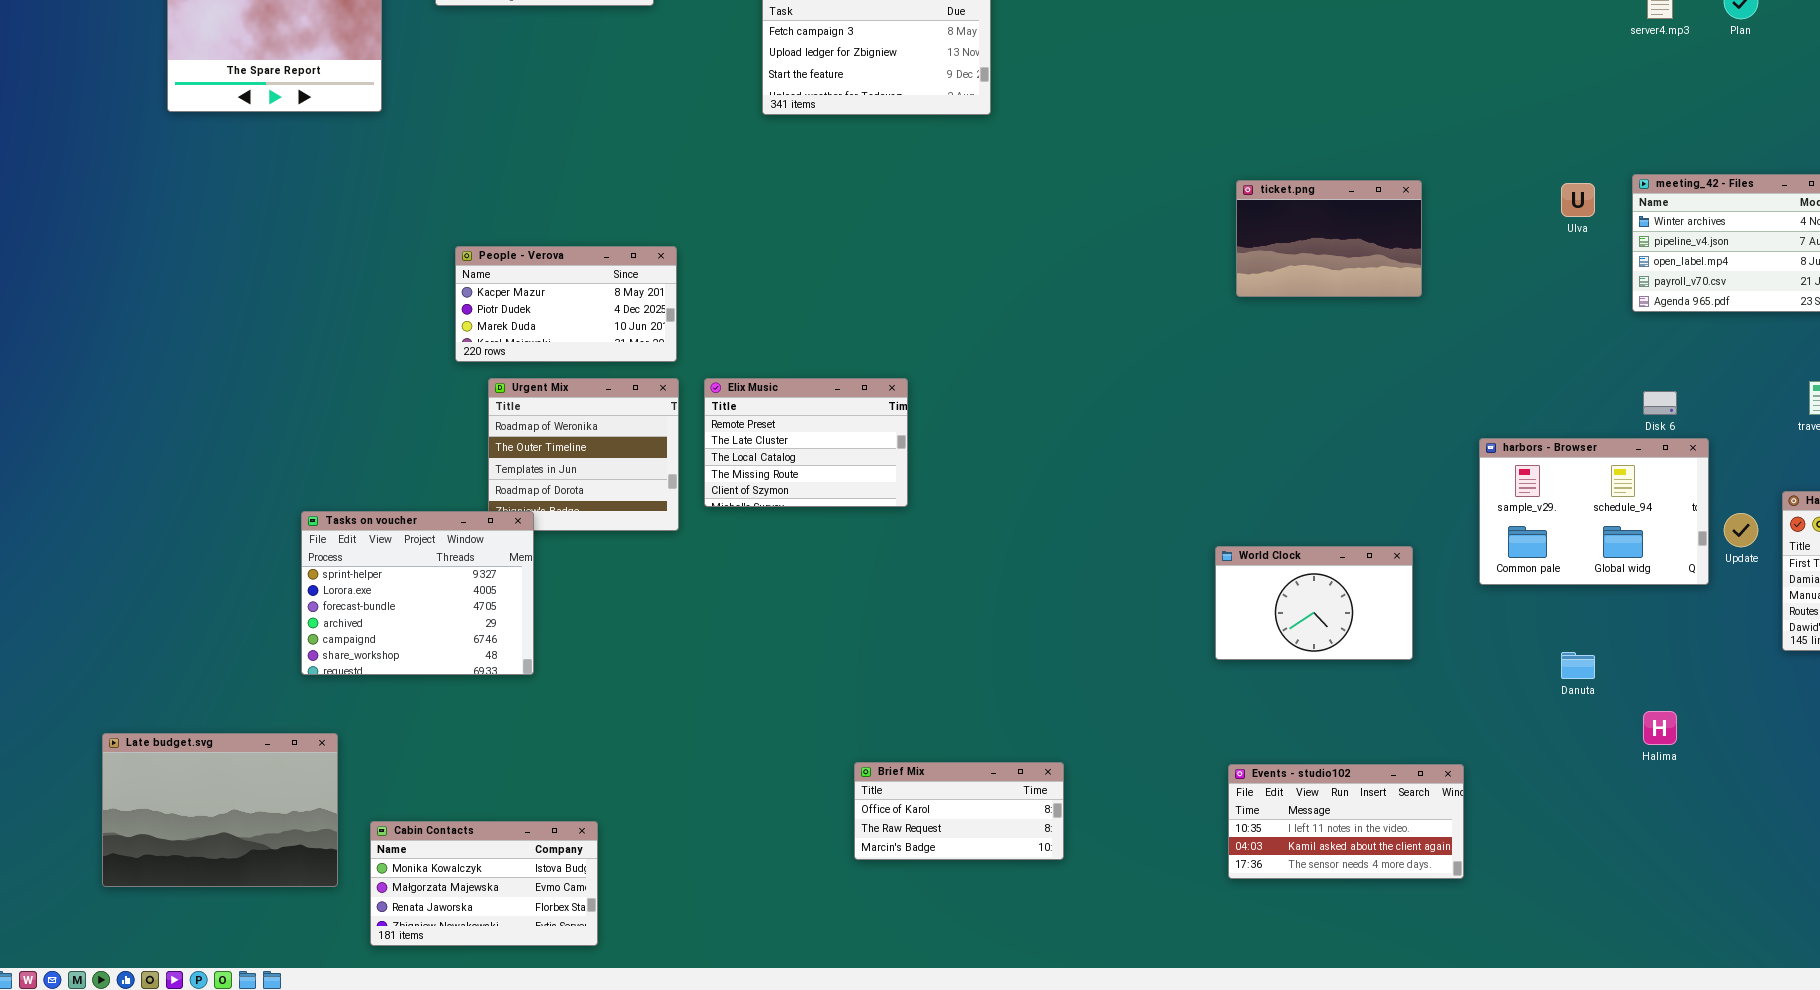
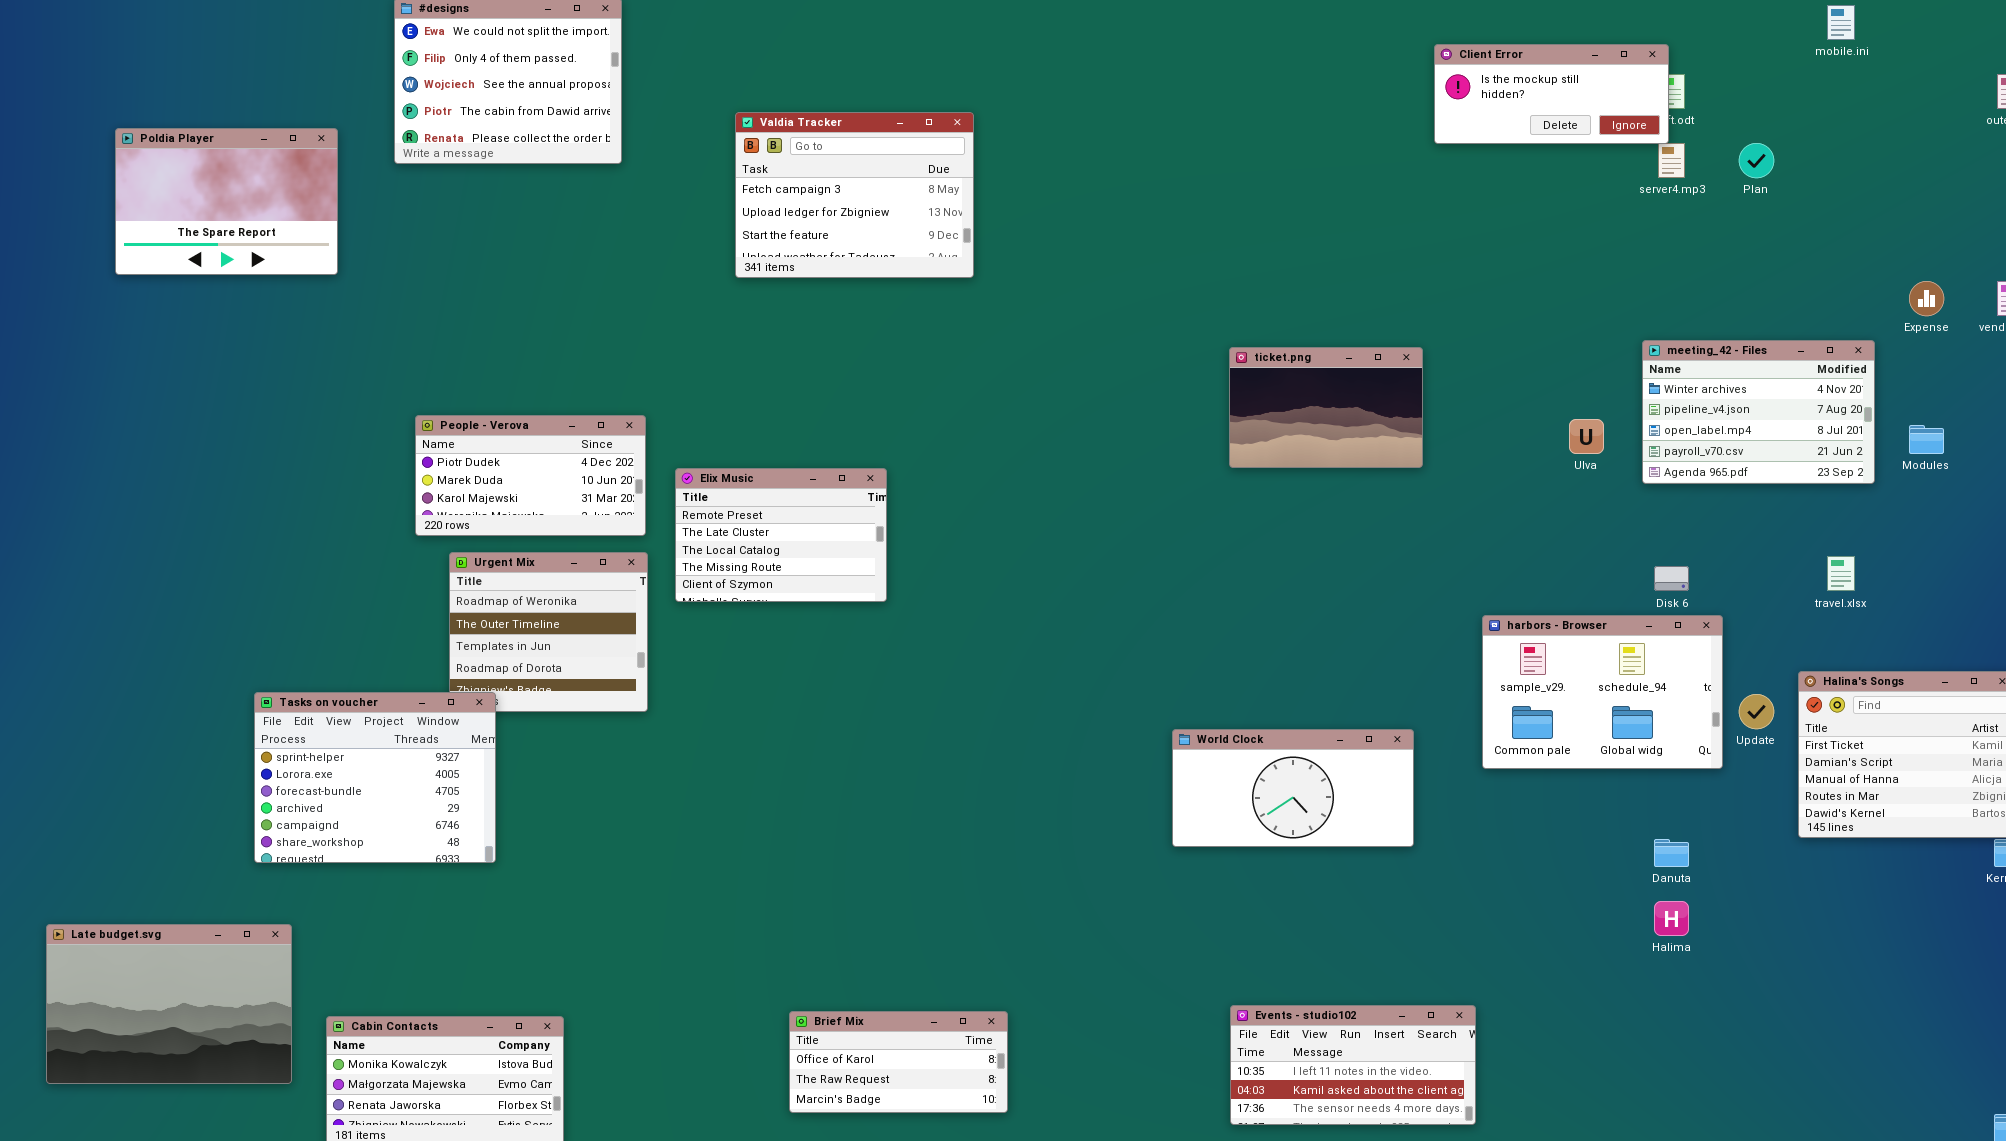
Ulva: [1561,183,1595,217] -> [1569,419,1604,454], moved
People - Verova: [455,246,677,362] -> [415,415,646,536], scrolled down 1 row
Elix Music: [704,378,908,507] -> [675,468,887,602], moved
World Clock: [1215,546,1413,660] -> [1172,729,1414,847], resized
Danuta: [1561,652,1595,679] -> [1654,839,1689,867], moved
Brief Mix: [854,762,1064,860] -> [789,1011,1008,1113], moved
Events - studio102: [1228,764,1464,879] -> [1230,1005,1476,1125], moved

